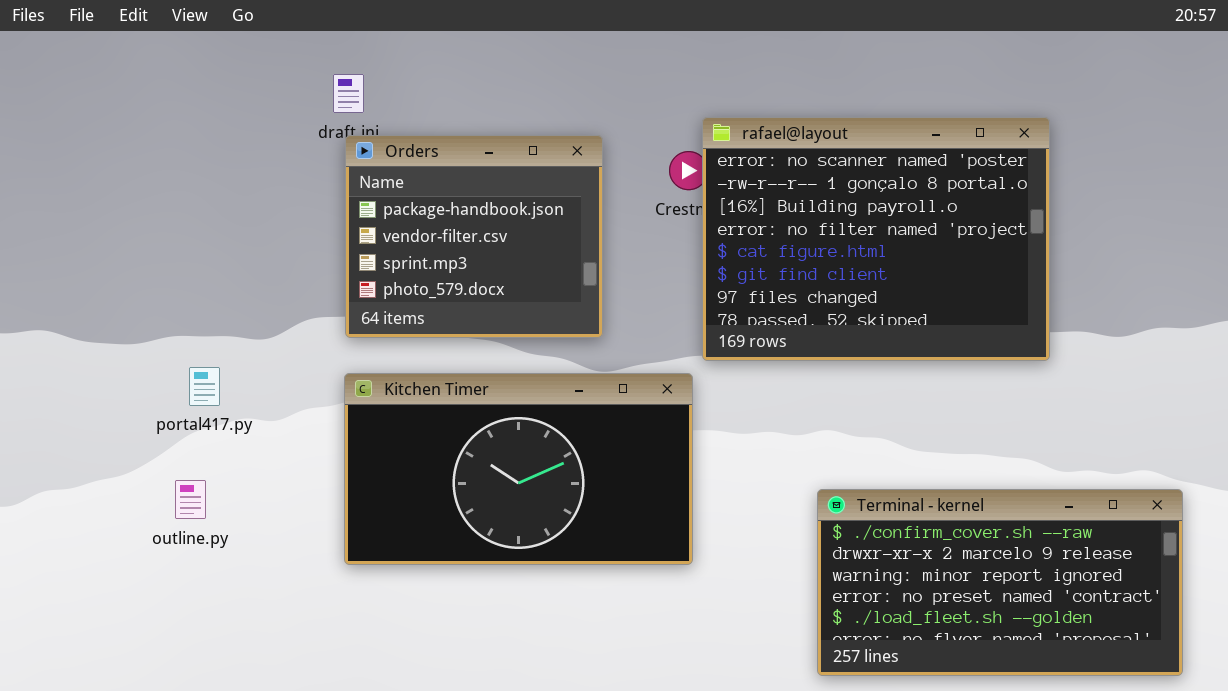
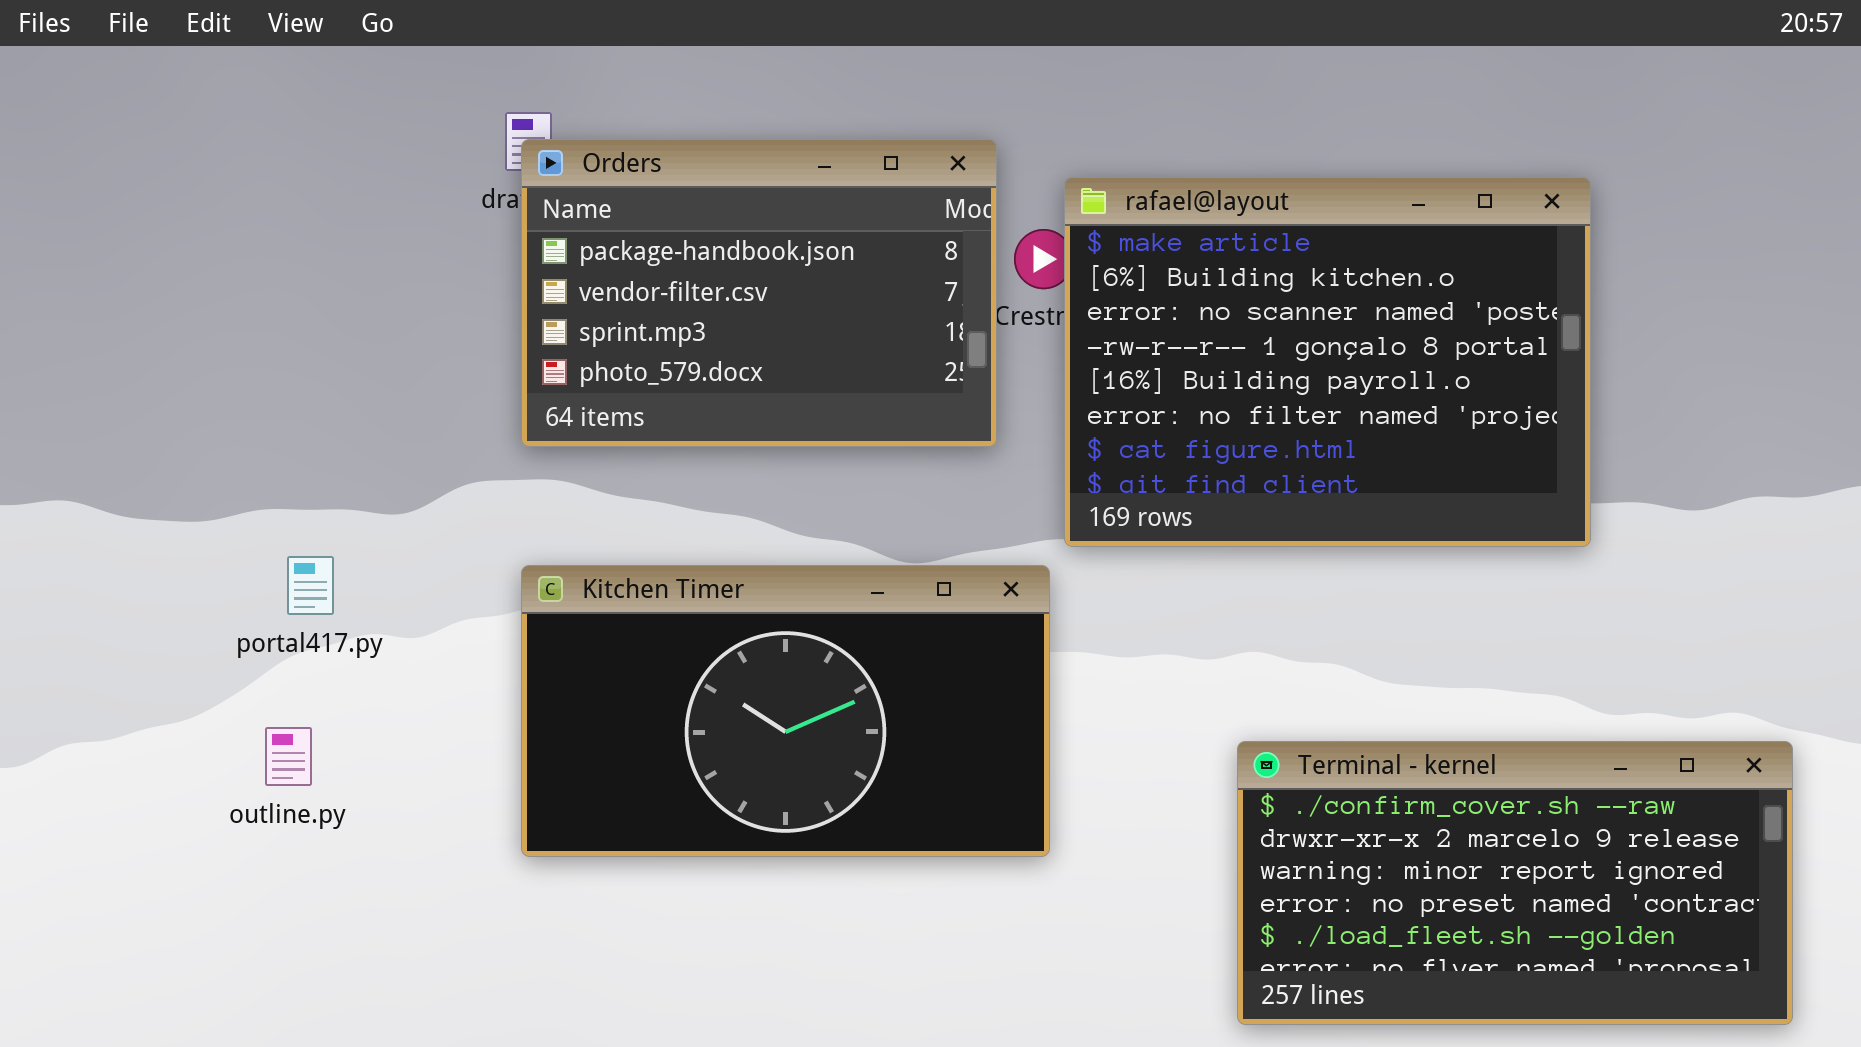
rafael@layout: [702,117,1050,361] -> [1064,177,1591,547], scrolled up 2 rows
Orders: [345,135,603,338] -> [521,139,997,447], moved, resized

